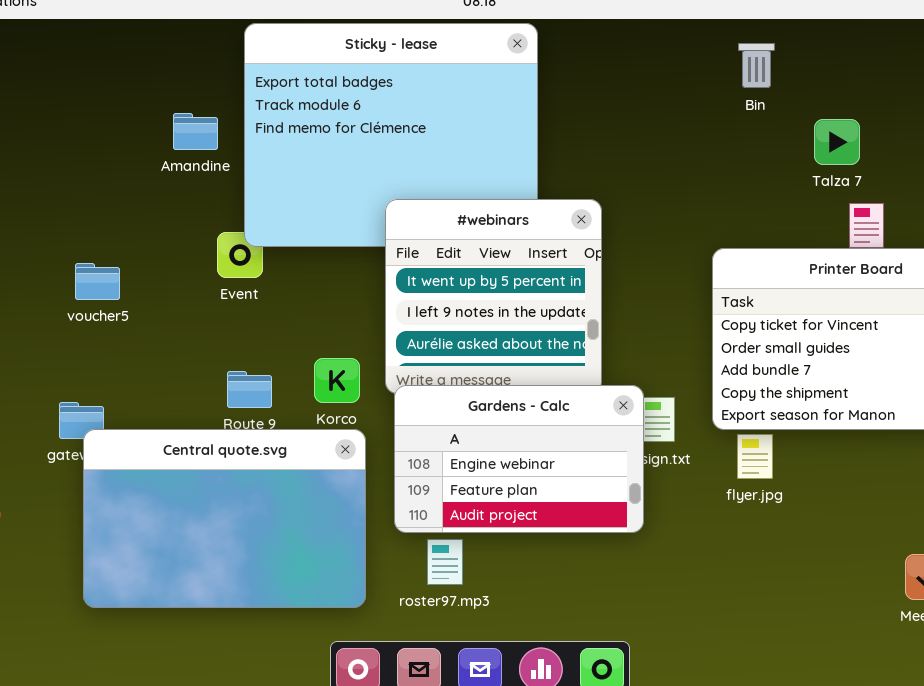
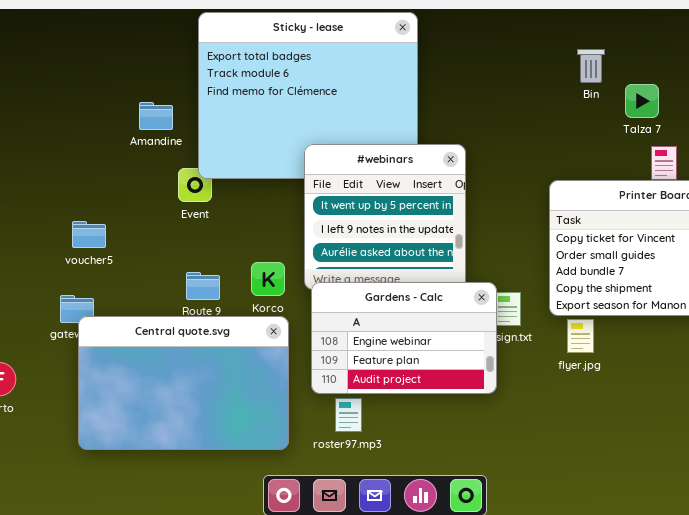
Bin: [738,43,775,88] -> [577,49,605,83], moved
Amandine: [173,113,218,150] -> [139,102,173,130], moved
voucher5: [75,263,120,300] -> [72,221,106,248], moved

